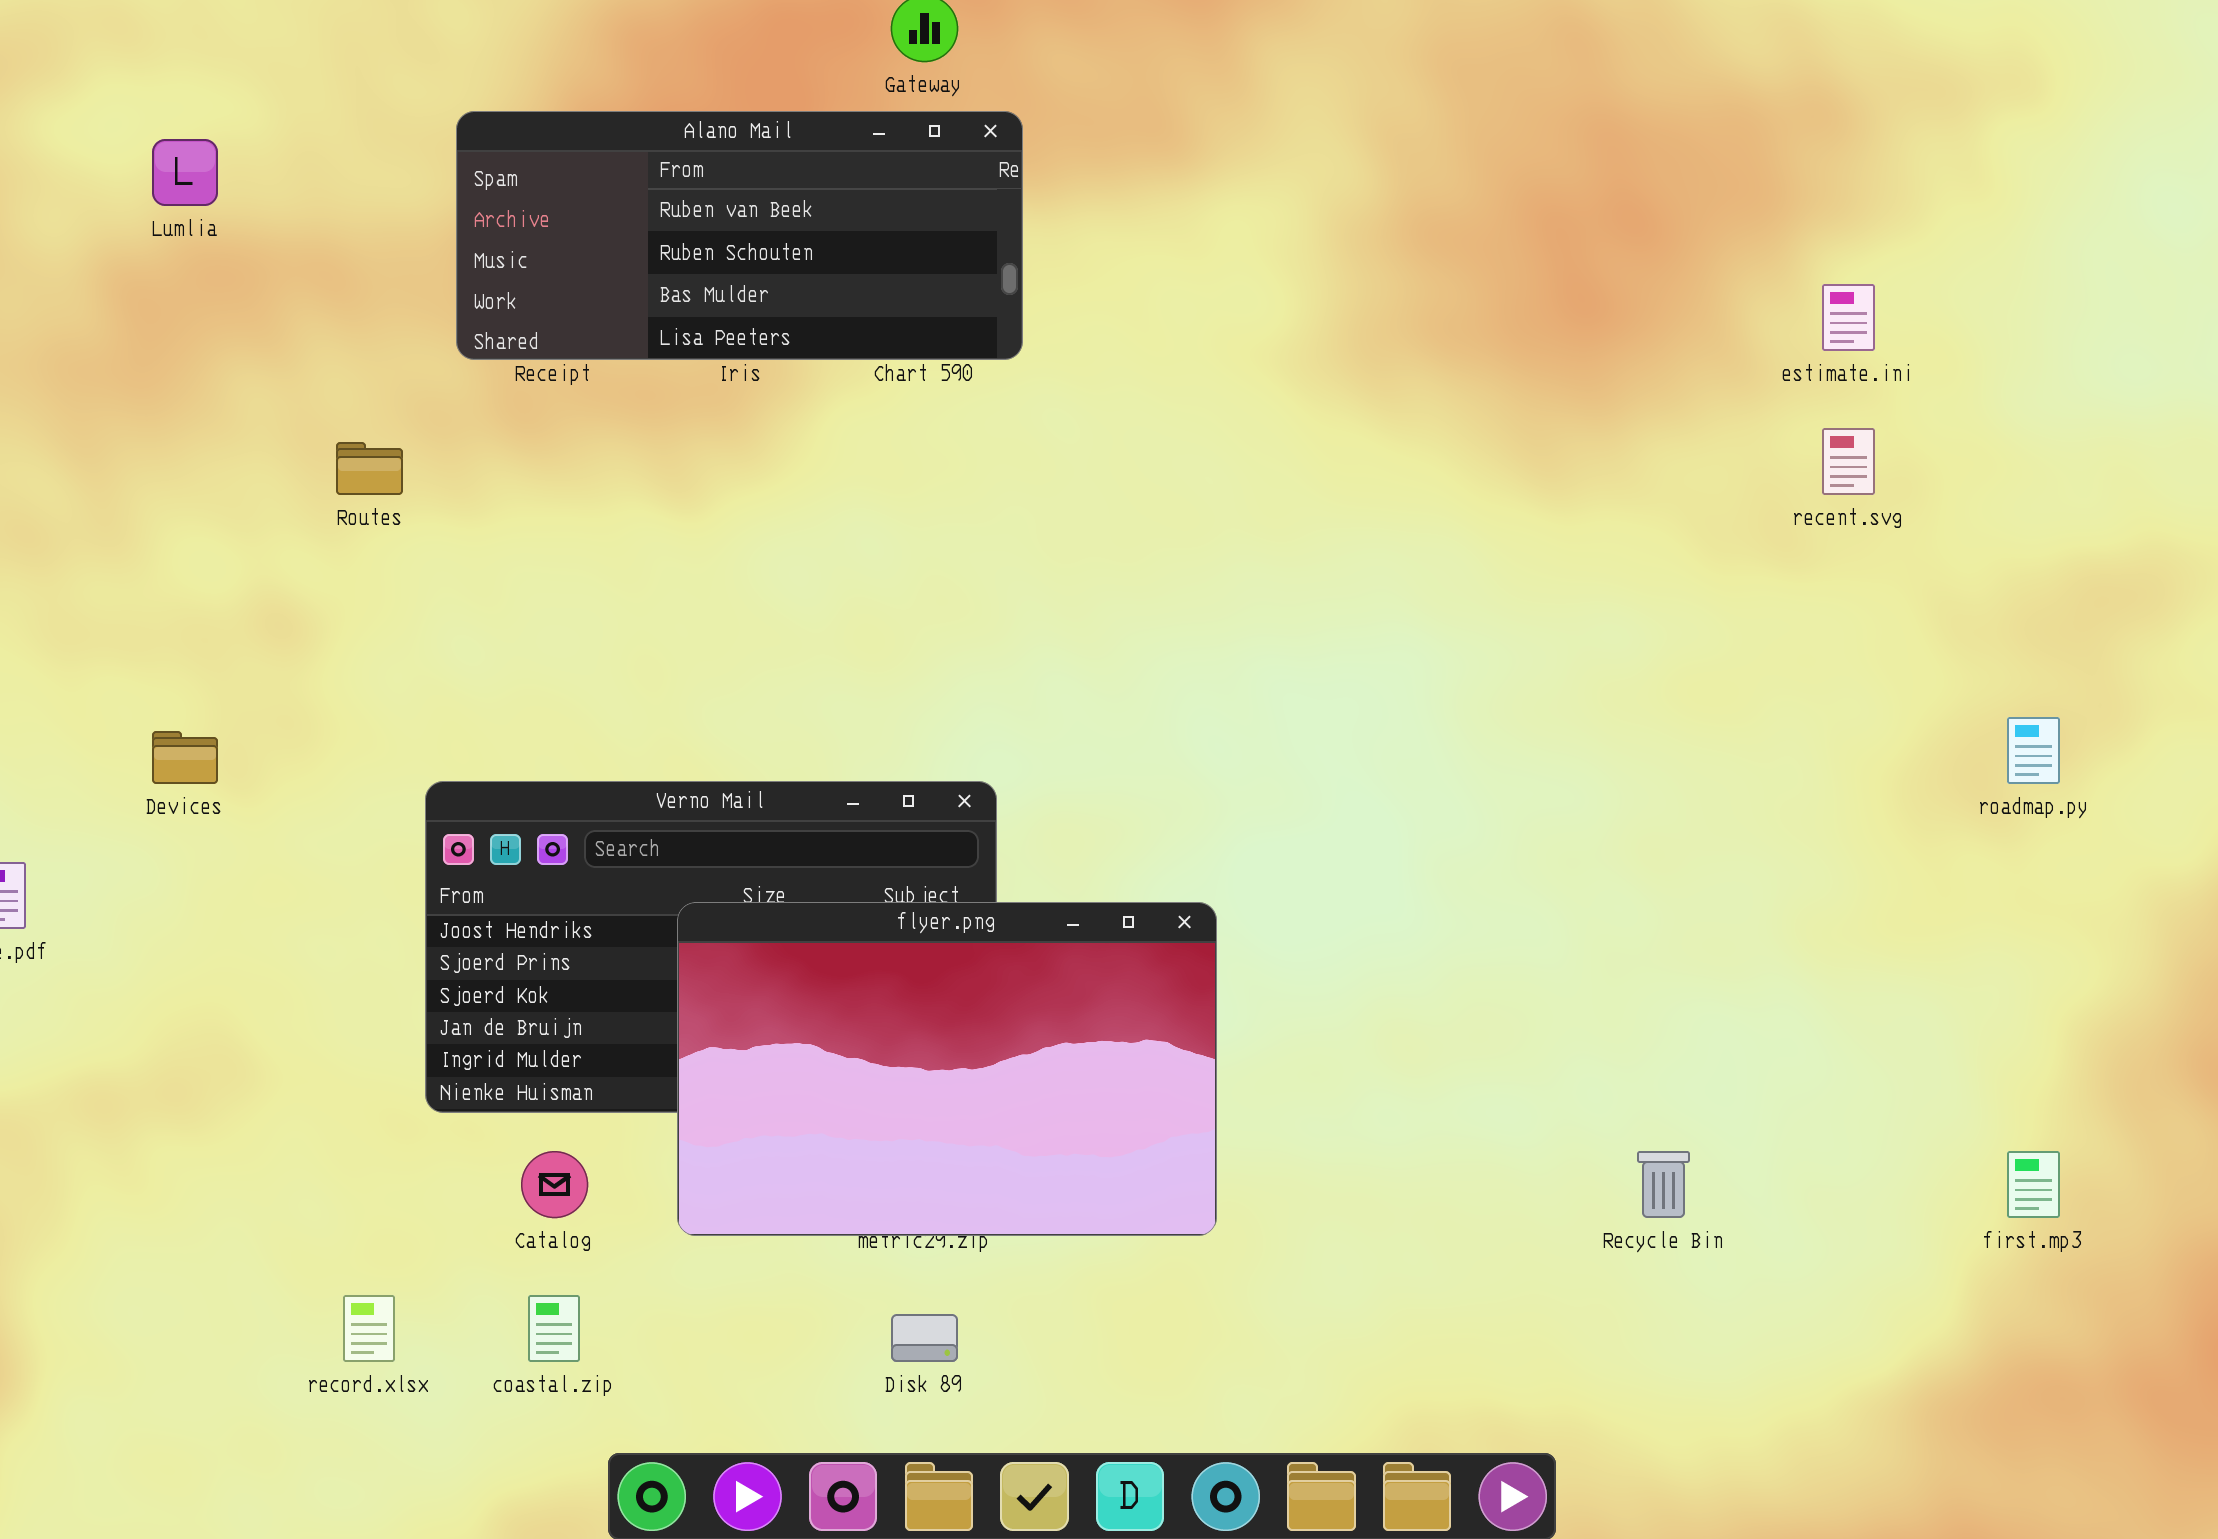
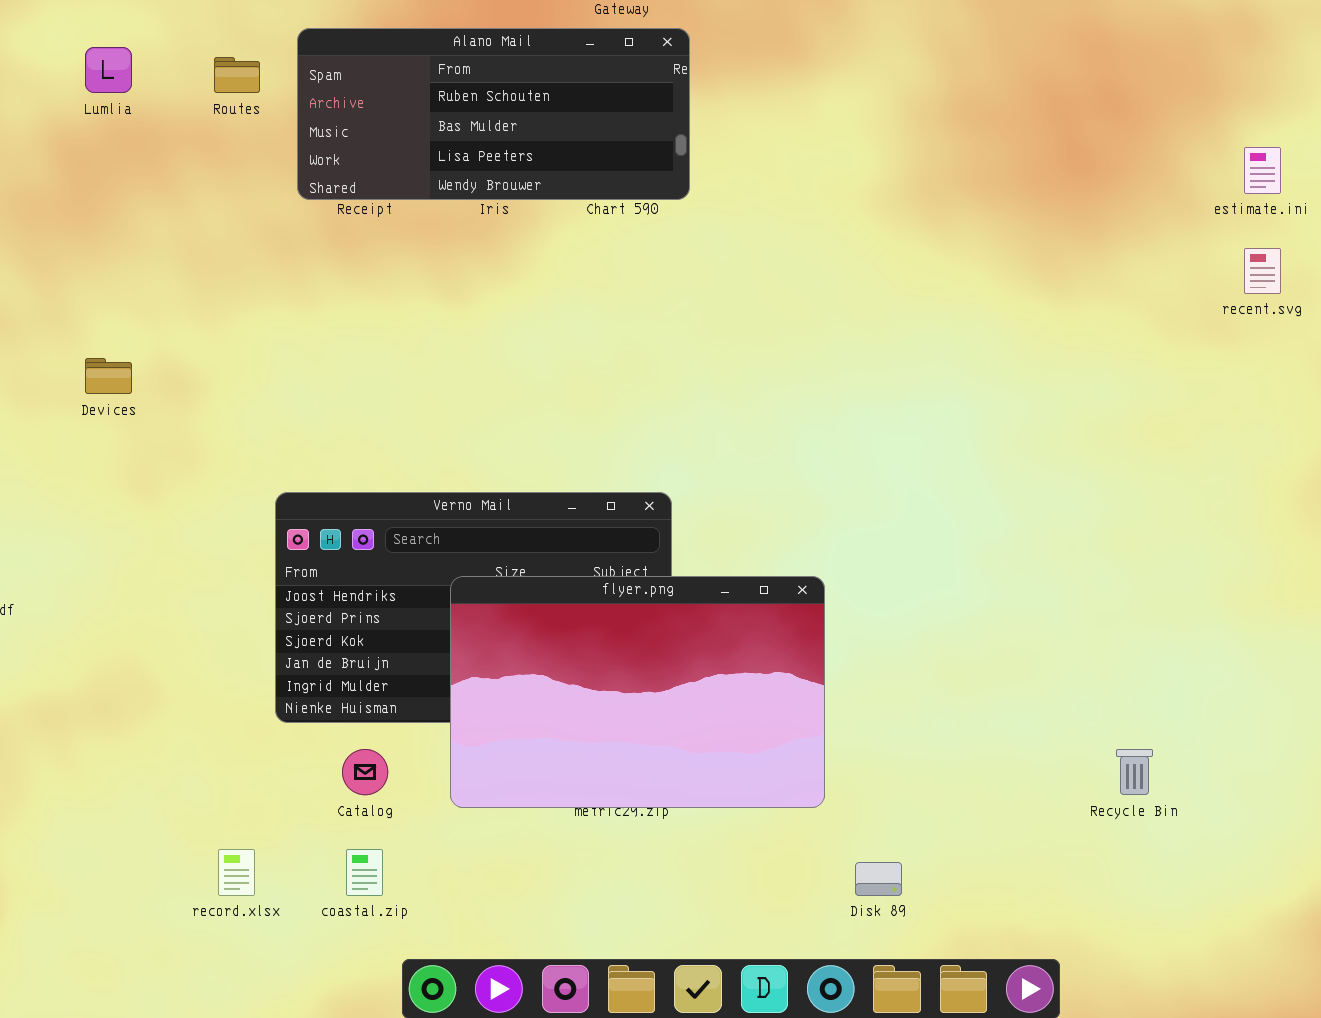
Alano Mail: [456,111,1023,360] -> [297,28,690,200], scrolled down 1 row
Routes: [336,442,403,495] -> [214,57,260,93], moved
Devices: [152,731,218,784] -> [85,358,132,394], moved
Disk 89: [891,1314,958,1362] -> [855,862,902,896], moved

